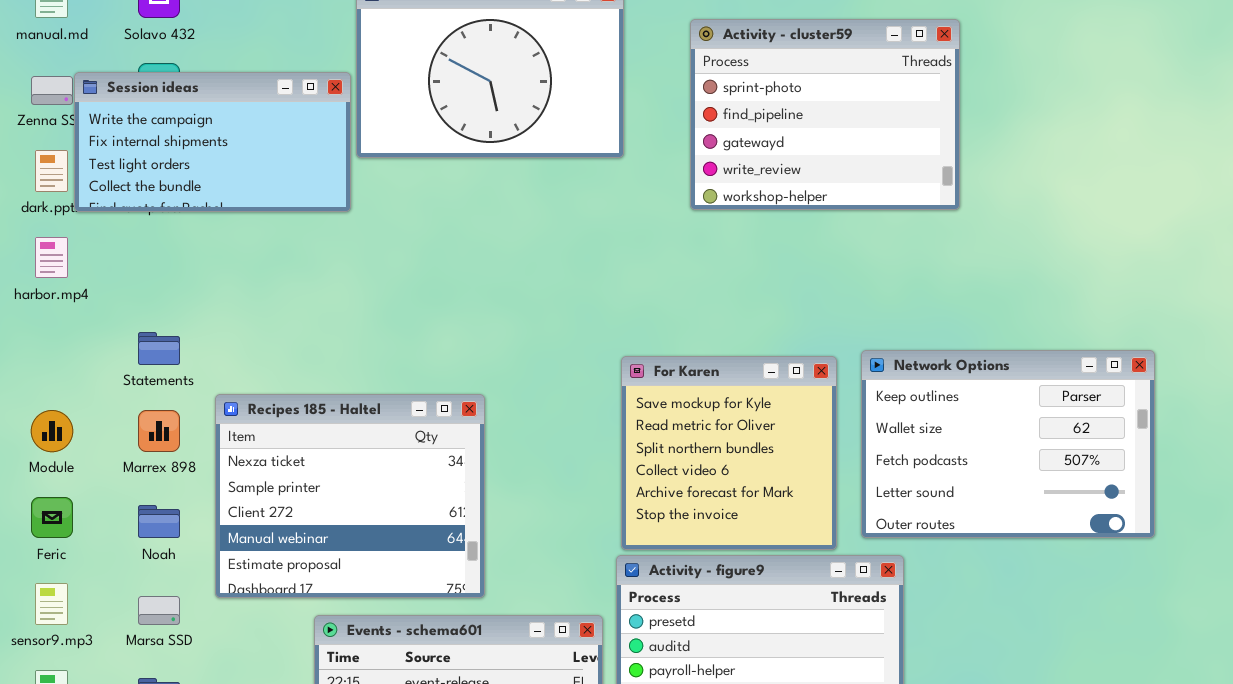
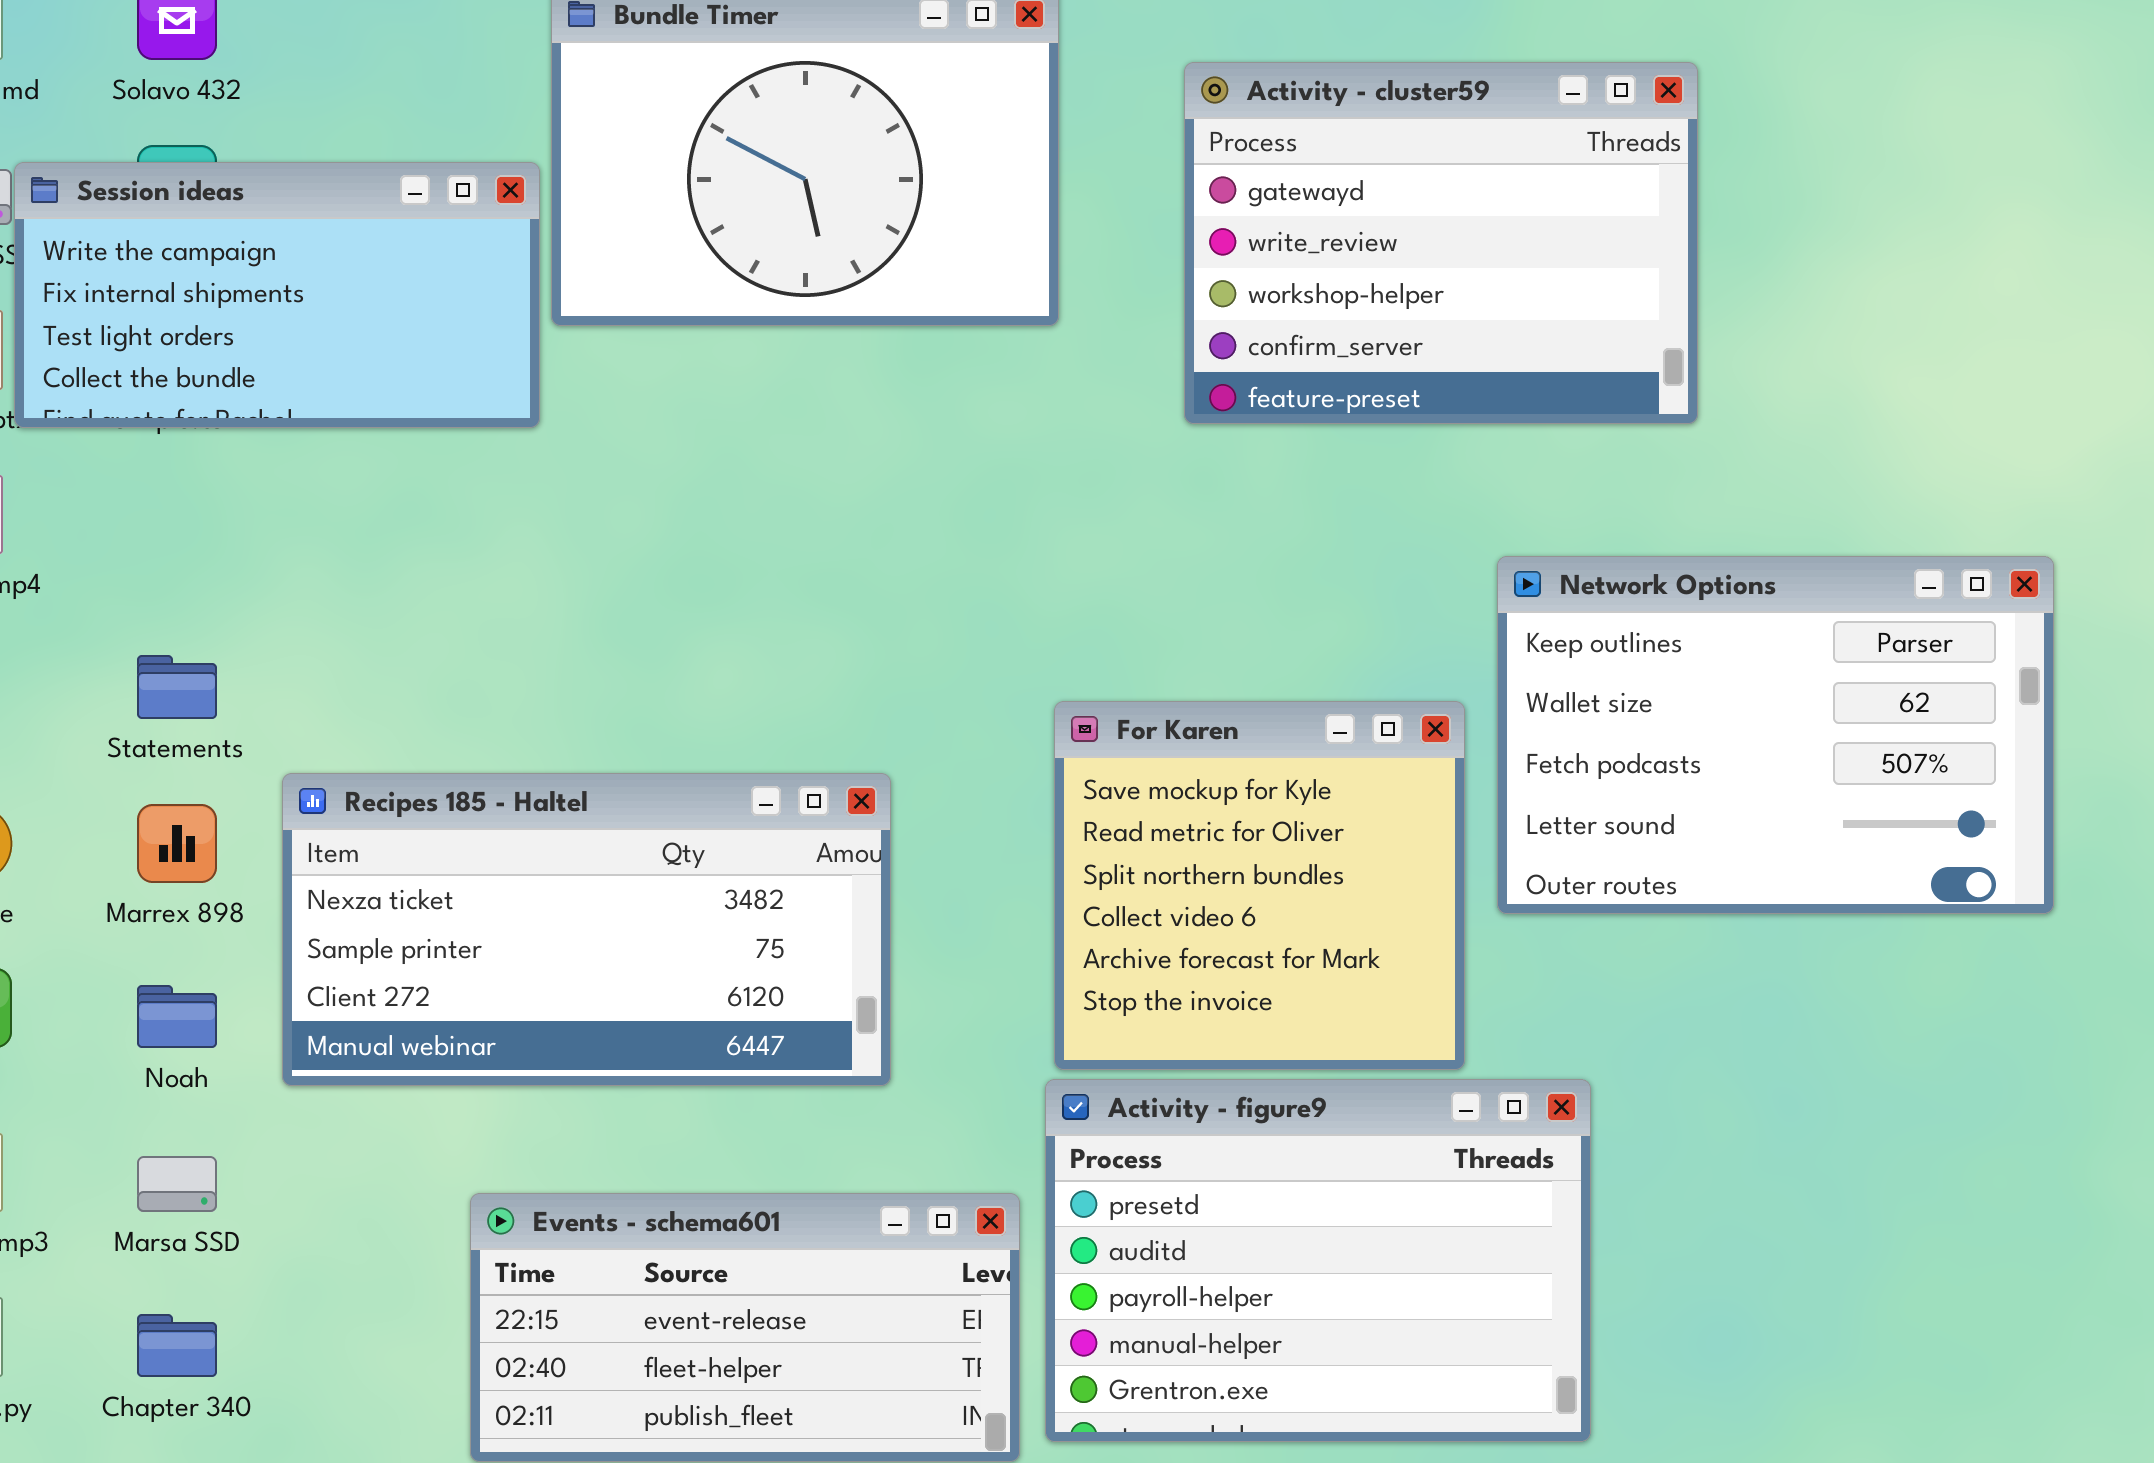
Activity - cluster59: [690,19,960,210] -> [1184,62,1698,424], scrolled down 2 rows
Network Options: [861,350,1155,538] -> [1497,556,2054,914], moved
Recipes 185 - Haltel: [215,394,485,598] -> [282,773,891,1086], resized

